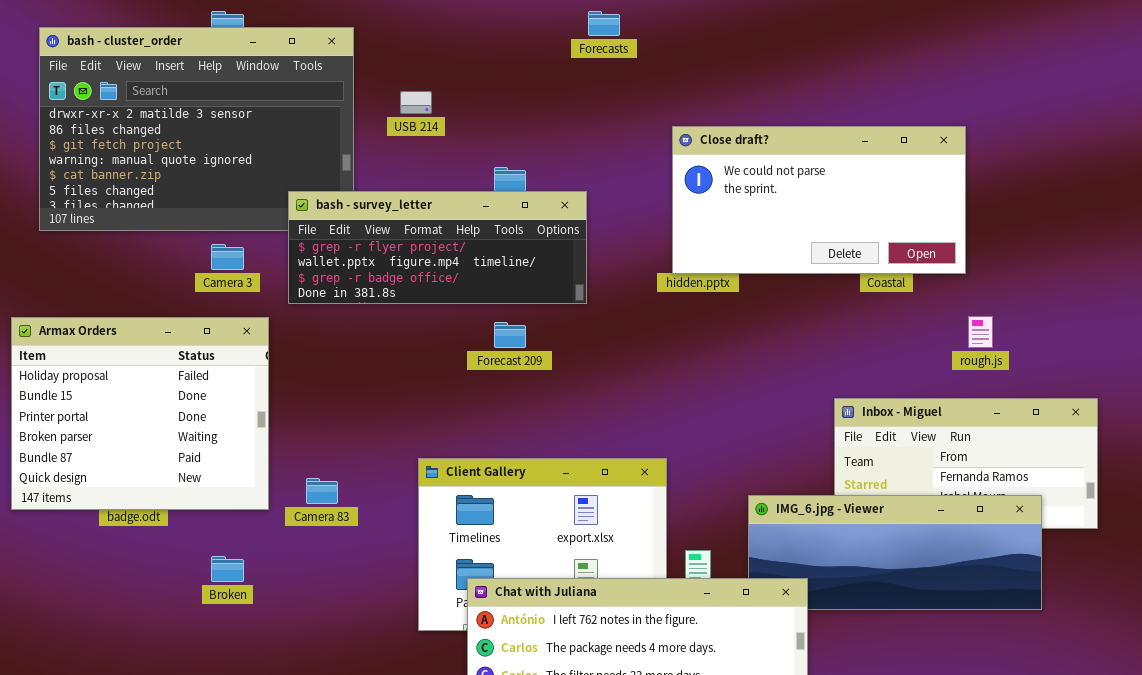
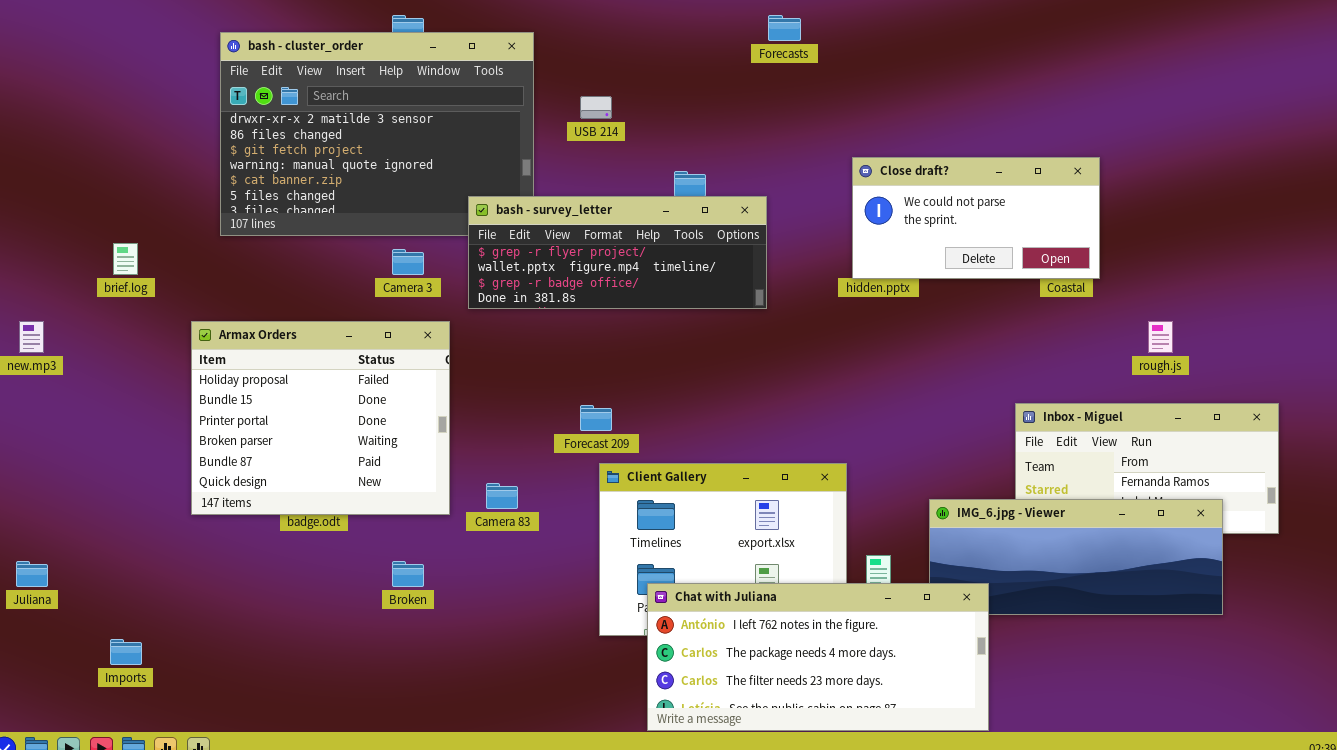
Close draft?: [672,126,966,274] -> [852,157,1100,279], resized
Forecast 209: [494,322,526,348] -> [580,405,612,431], moved

